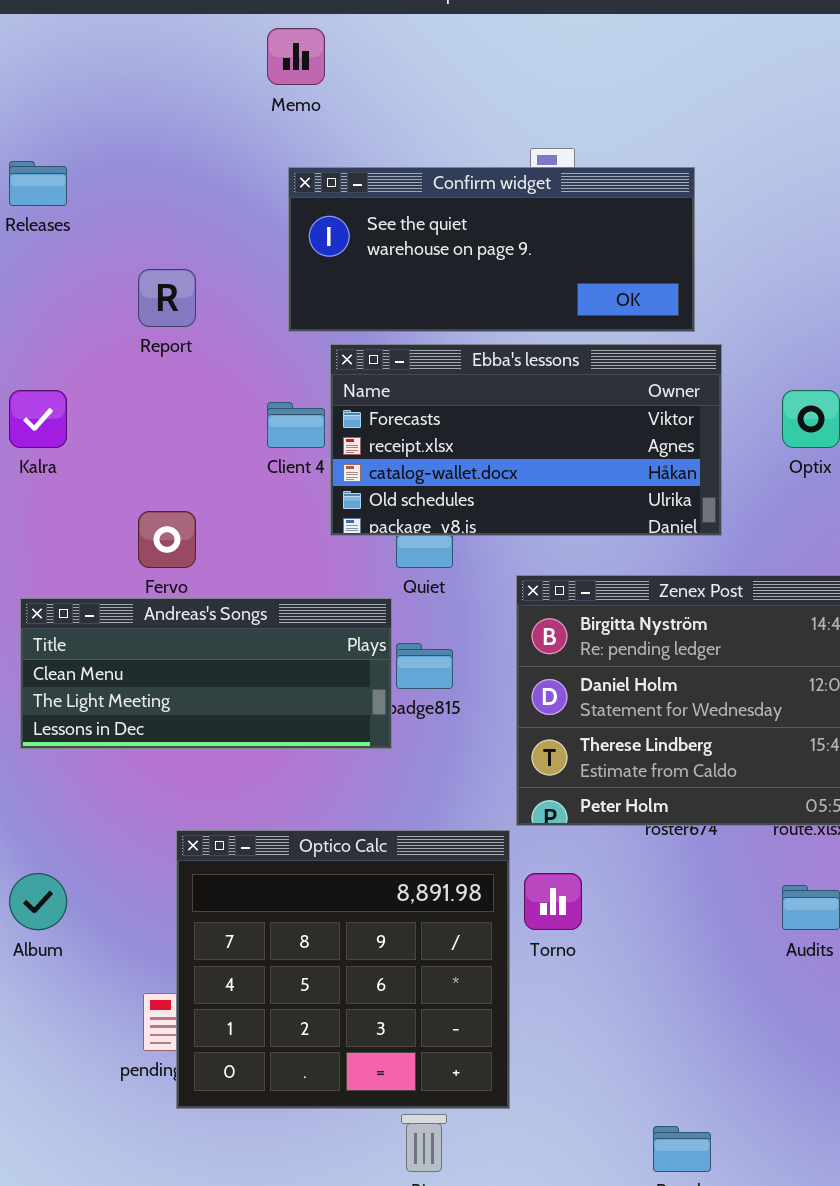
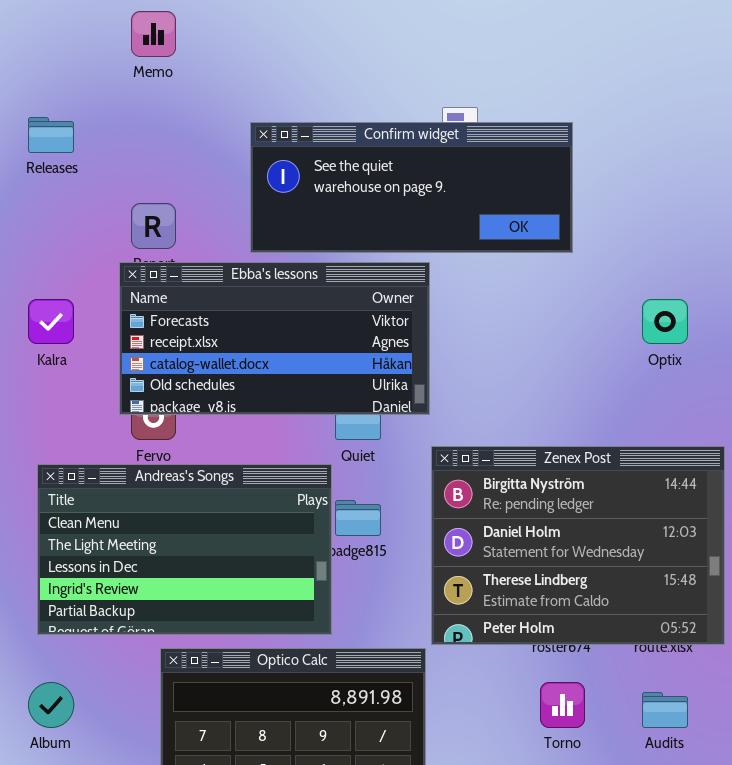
Memo: [267,28,325,85] -> [131,11,176,57], moved
Ebba's lessons: [330,344,722,536] -> [119,262,430,415], moved
Andreas's Songs: [20,598,392,749] -> [37,464,332,635], resized
Torno: [524,873,582,930] -> [540,682,585,728], moved

